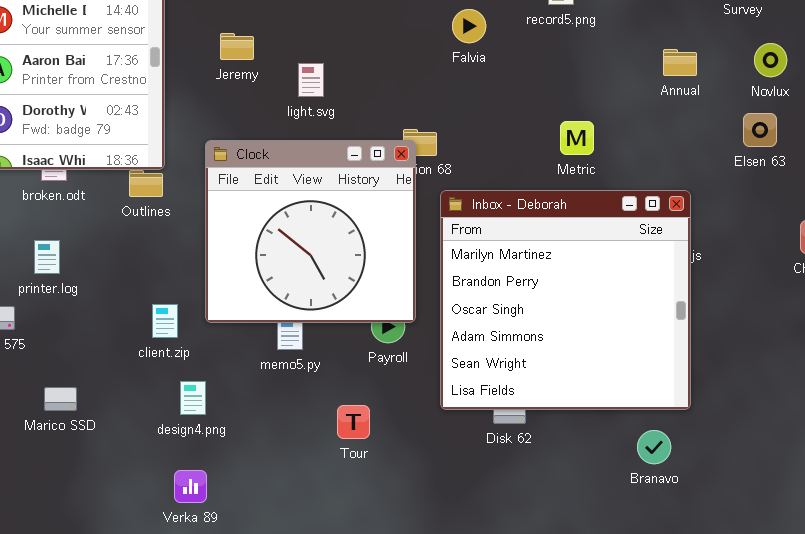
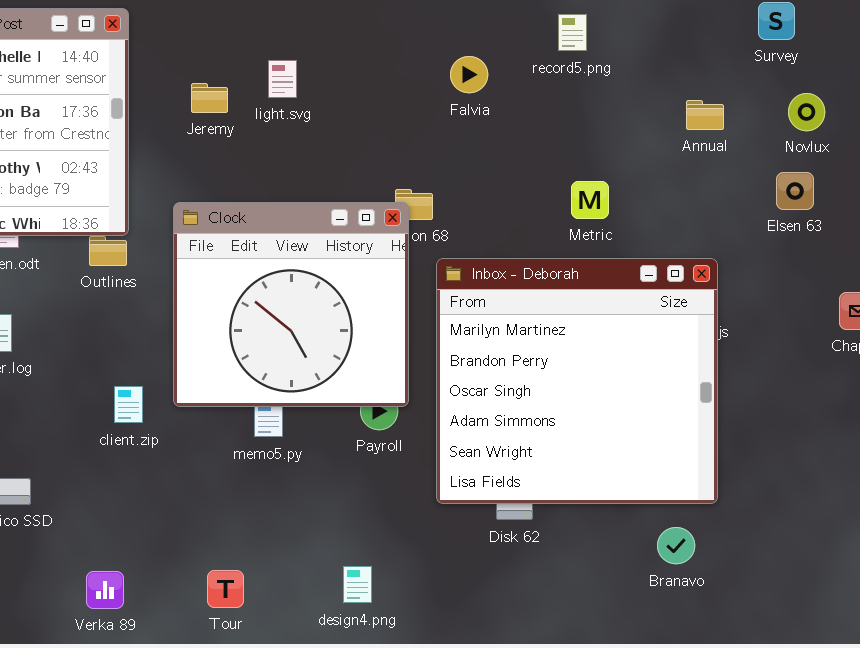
light.svg: [298,63,324,97] -> [268,60,297,98], moved
design4.png: [180,381,206,415] -> [343,566,372,603], moved
Tour: [337,405,370,439] -> [207,570,244,608], moved
Verka 89: [174,470,207,503] -> [86,571,124,609], moved

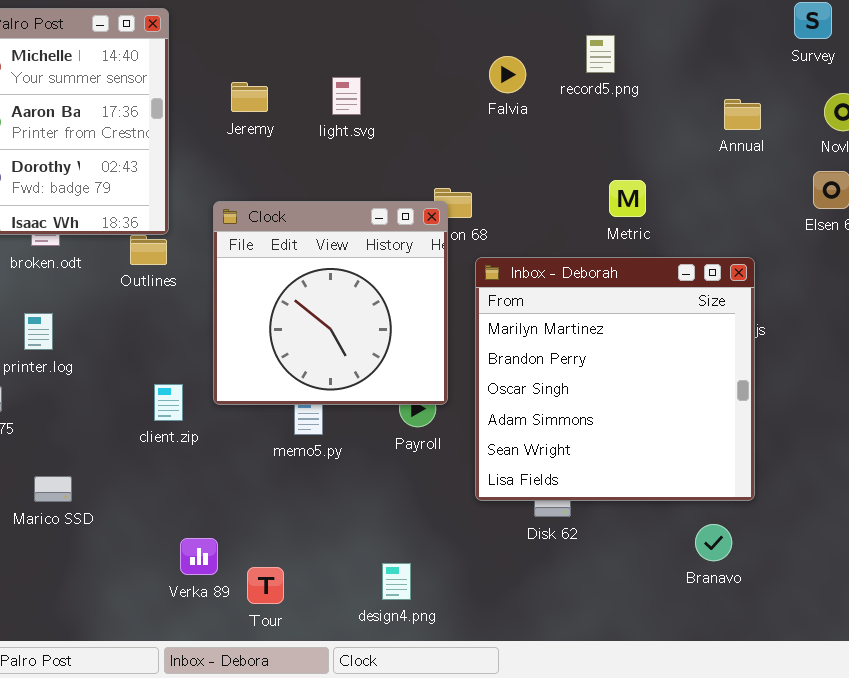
record5.png: [558,14,587,51] -> [586,35,615,73], moved
light.svg: [268,60,297,98] -> [332,77,361,115], moved
Verka 89: [86,571,124,609] -> [180,538,218,575], moved

